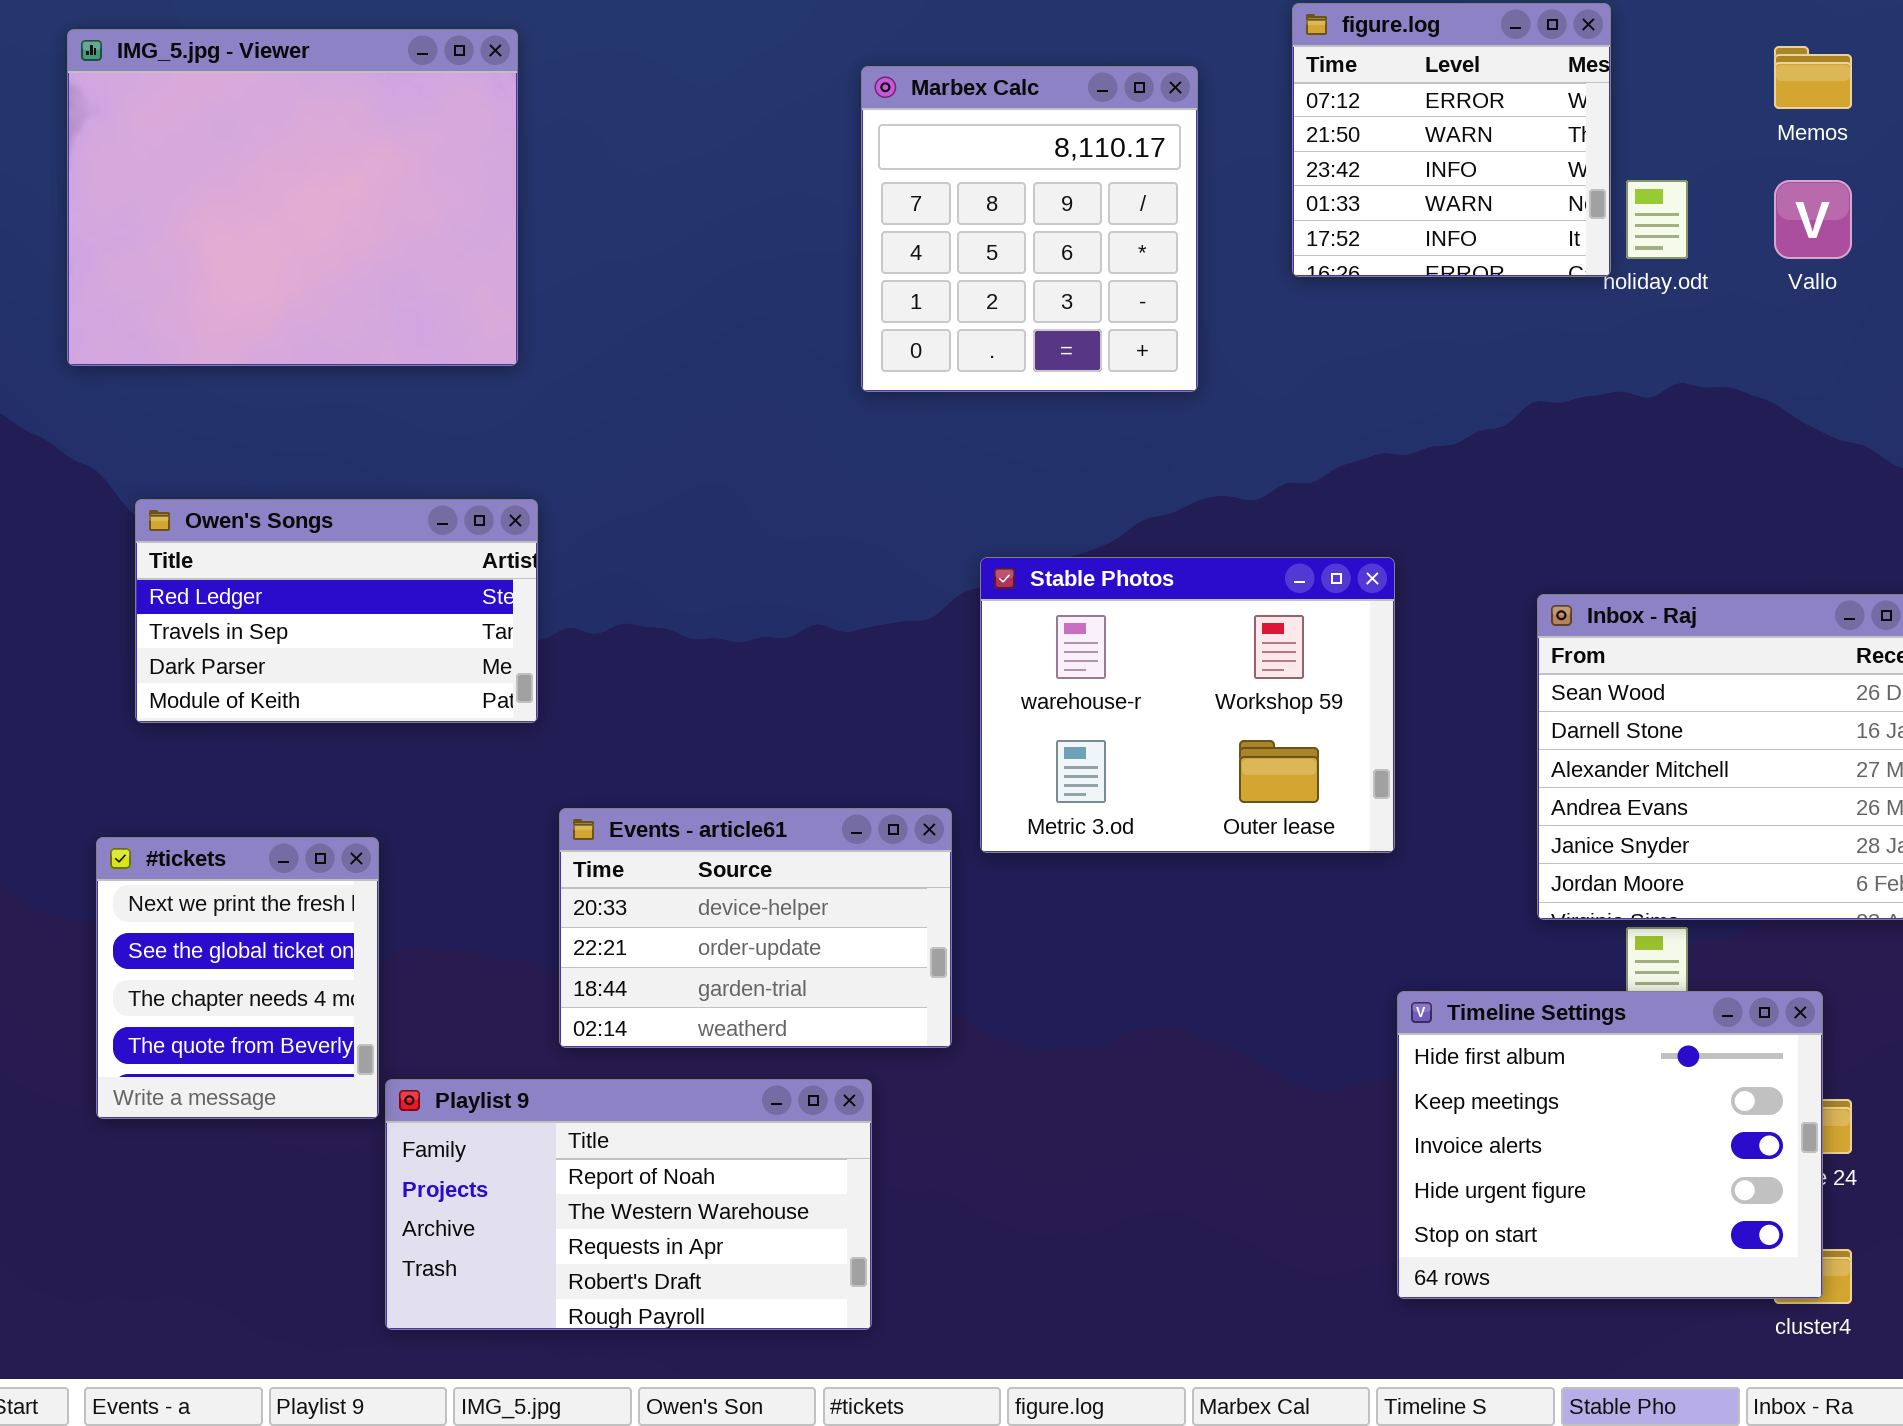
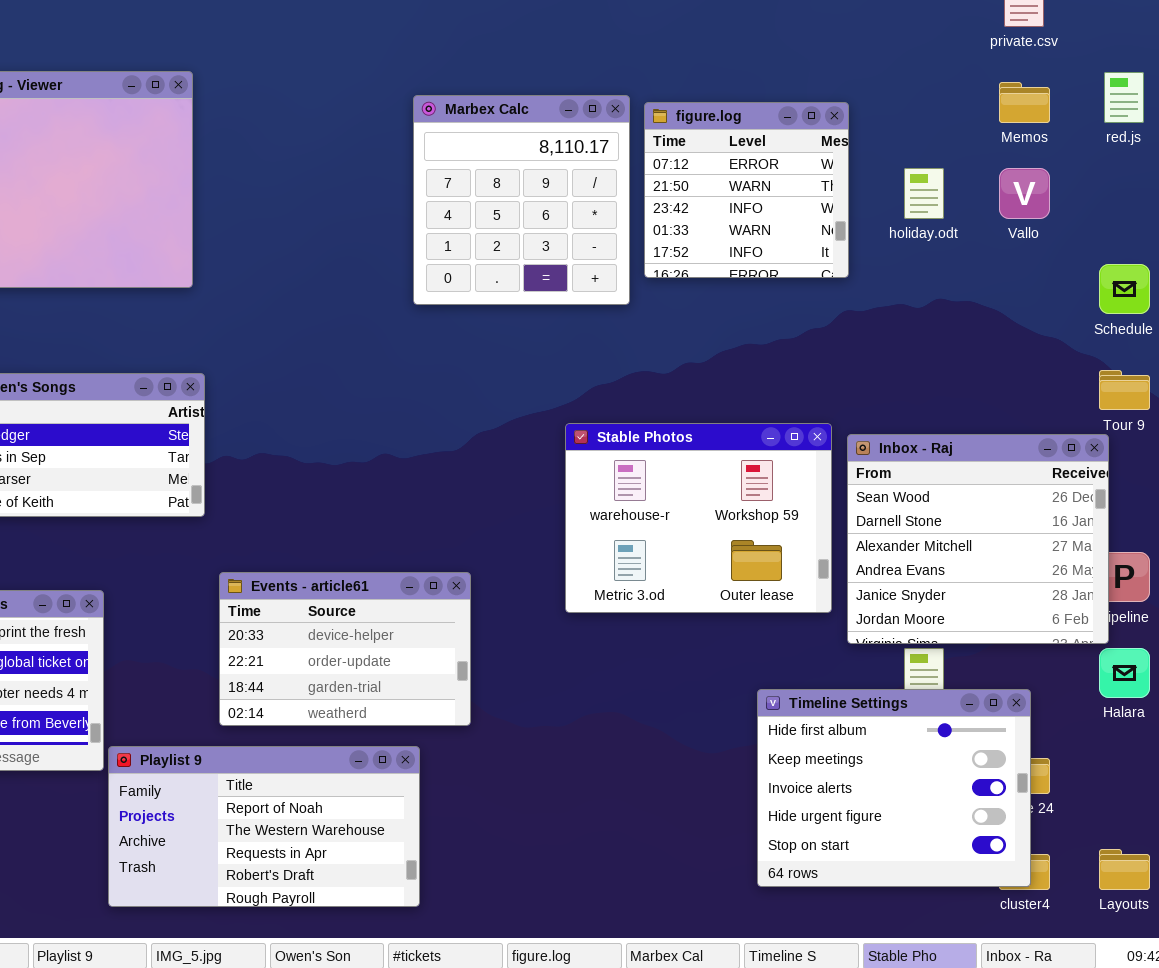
figure.log: [1292,3,1611,277] -> [644,102,849,278], moved
Stable Photos: [980,557,1395,853] -> [565,423,832,613], moved

